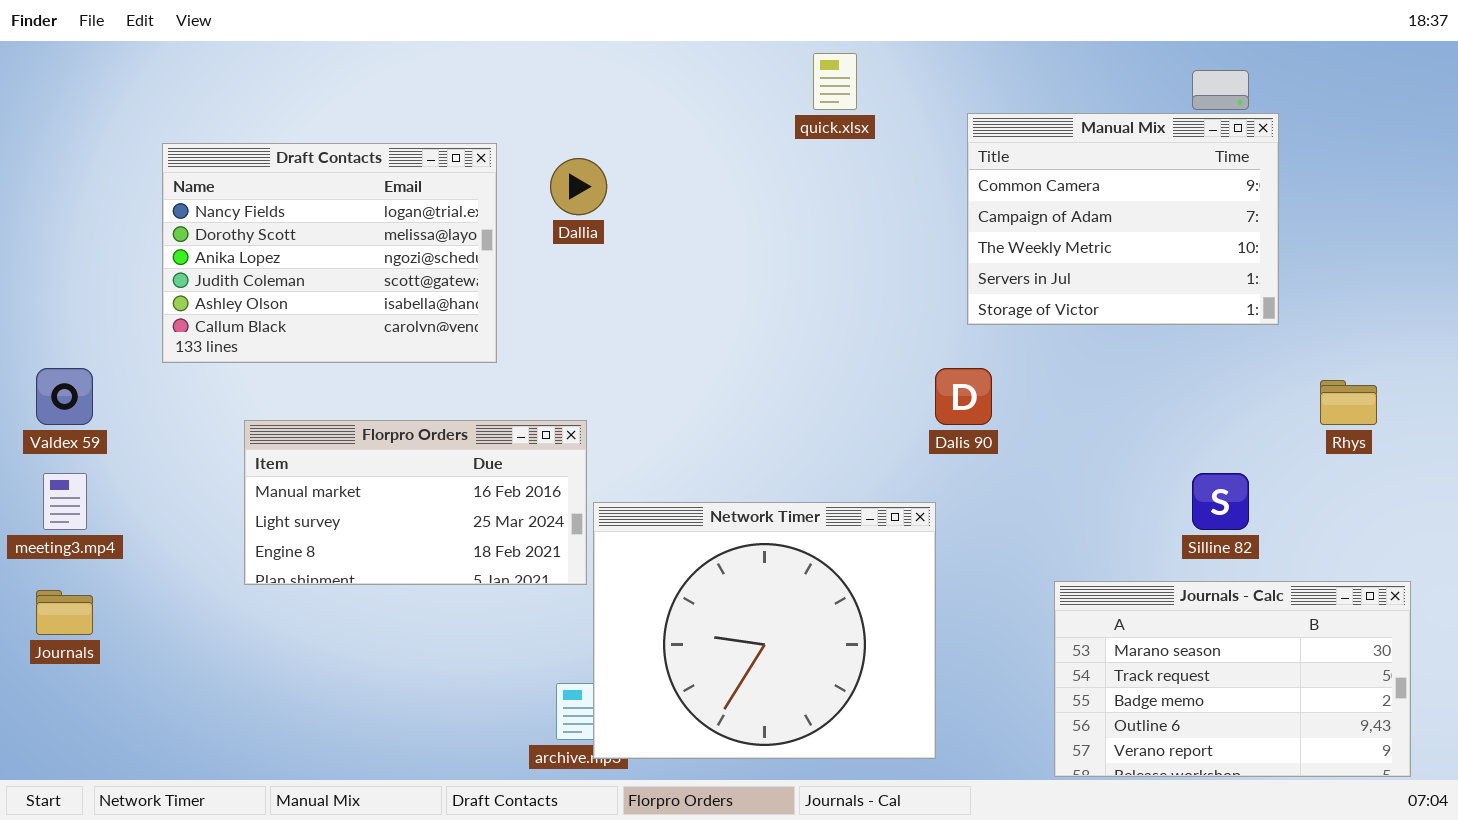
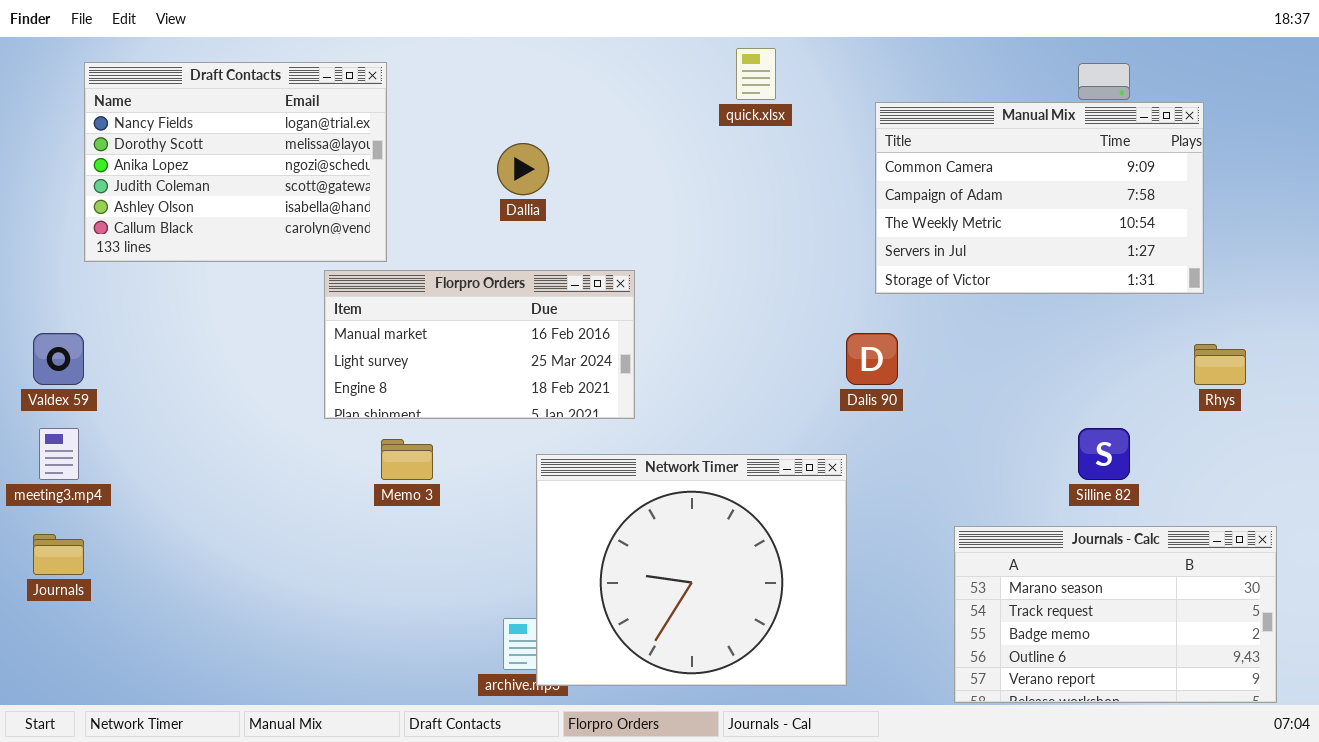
Manual Mix: [967,113,1279,325] -> [875,102,1204,294], resized
Draft Contacts: [162,143,497,363] -> [84,62,387,262], moved
Florpro Orders: [244,420,587,585] -> [324,270,635,419], moved

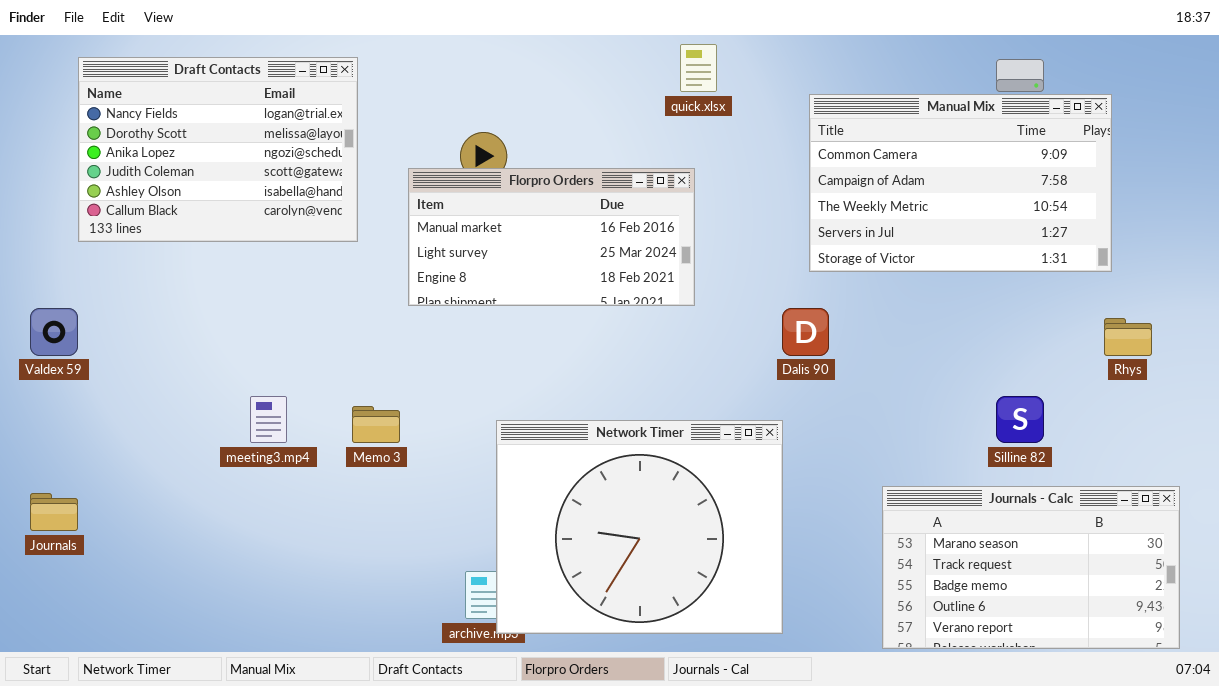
Florpro Orders: [324,270,635,419] -> [408,168,695,306], moved
meeting3.mp4: [39,428,79,480] -> [250,396,287,443], moved

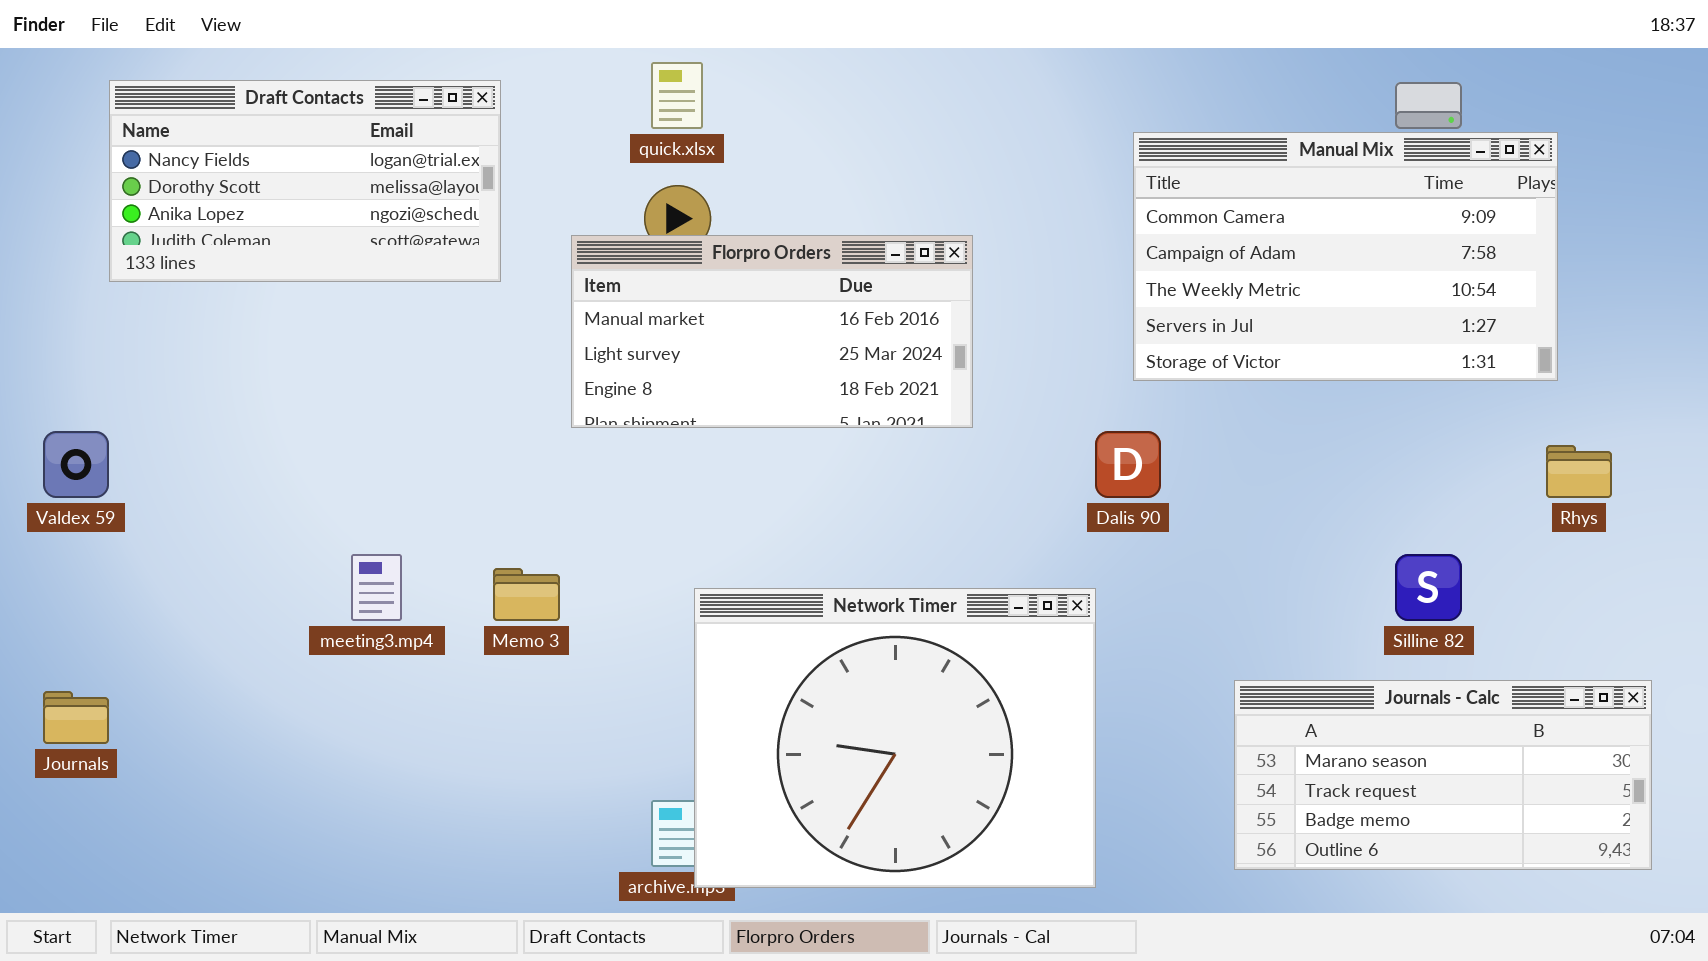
quick.xlsx: [680,44,717,92] -> [651,62,703,129], moved
Draft Contacts: [78,57,358,242] -> [109,80,501,282], resized
Journals - Calc: [882,486,1180,649] -> [1234,680,1652,870], resized

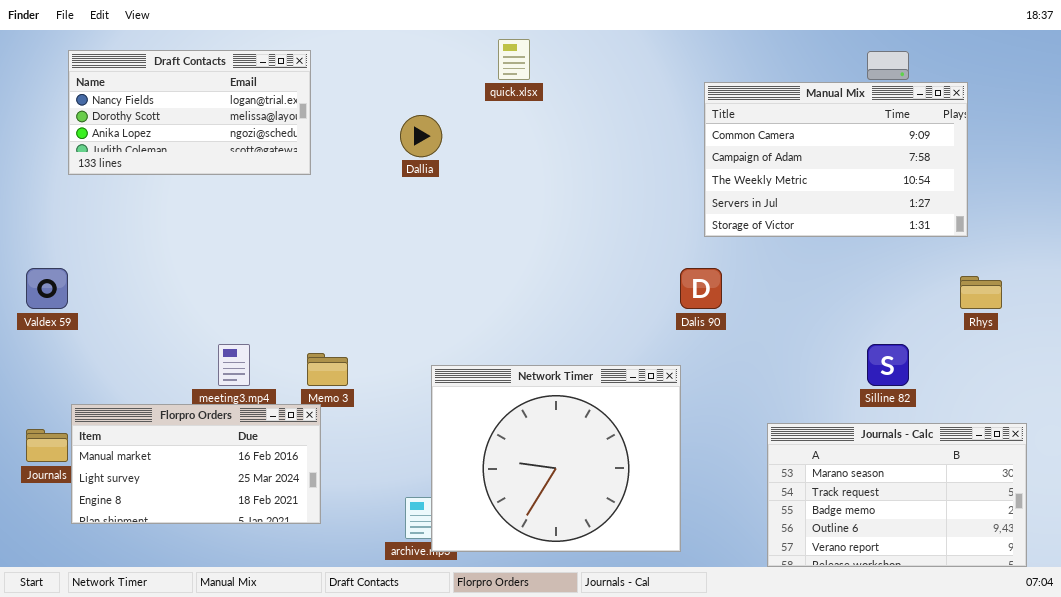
quick.xlsx: [651,62,703,129] -> [498,39,530,80], moved
Florpro Orders: [571,235,973,428] -> [71,404,321,524], moved
Journals - Calc: [1234,680,1652,870] -> [767,423,1027,567], resized

